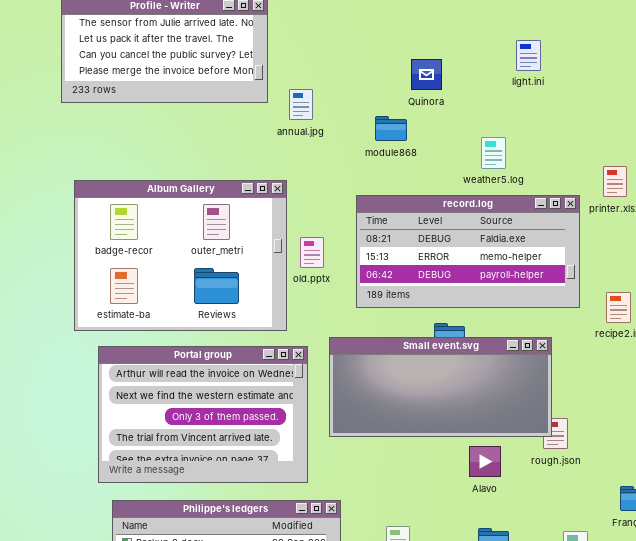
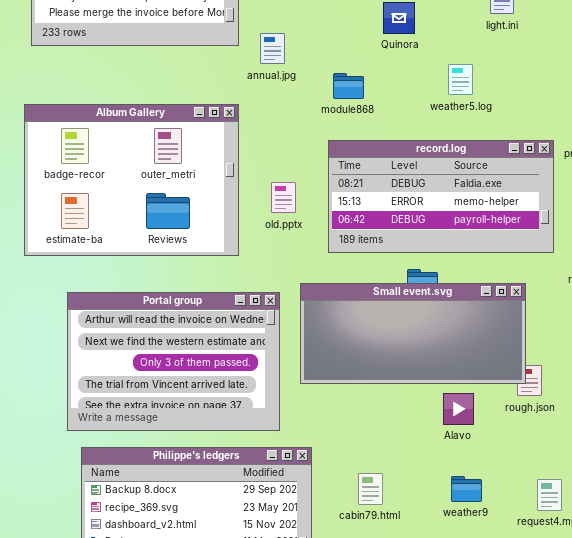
module868: [375,116,407,141] -> [333,73,364,99], moved
weather5.log: [481,137,506,169] -> [448,64,473,95], moved
Album Gallery: [74,180,287,331] -> [24,104,239,256], moved

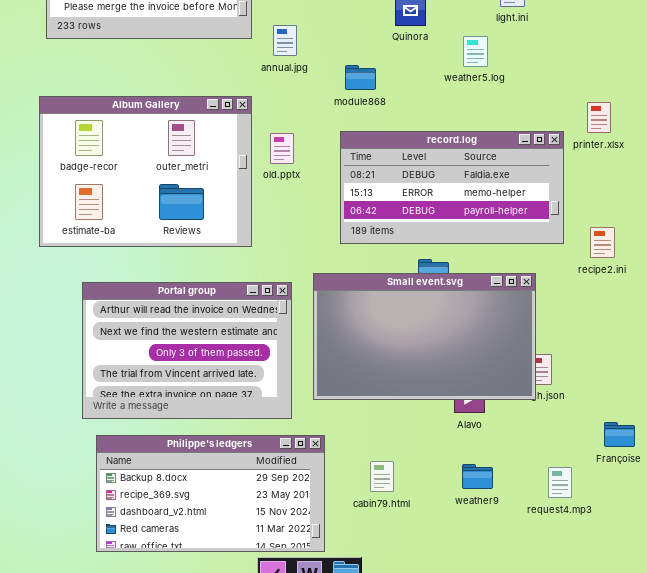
weather5.log: [448,64,473,95] -> [463,36,488,67], moved
old.pptx: [271,182,296,213] -> [270,133,294,164], moved
Small event.svg: [300,283,526,384] -> [313,273,536,400], resized

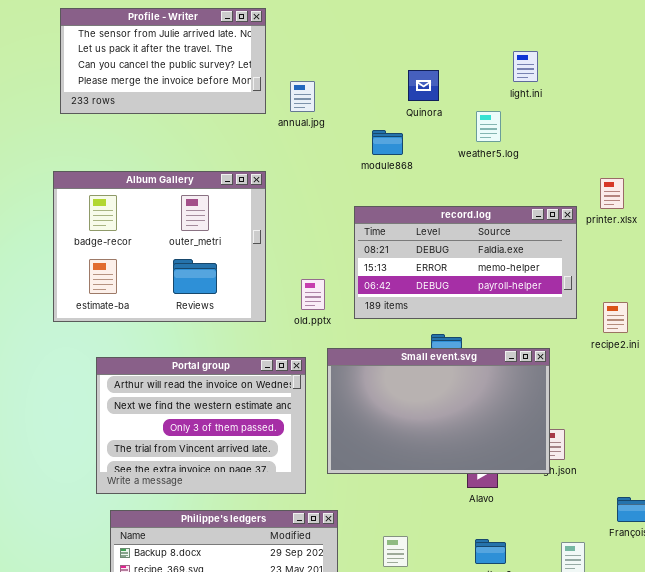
annual.jpg: [273,25,297,56] -> [290,81,315,112], moved
module868: [345,65,376,90] -> [372,130,403,155], moved
old.pptx: [270,133,294,164] -> [301,279,325,310], moved

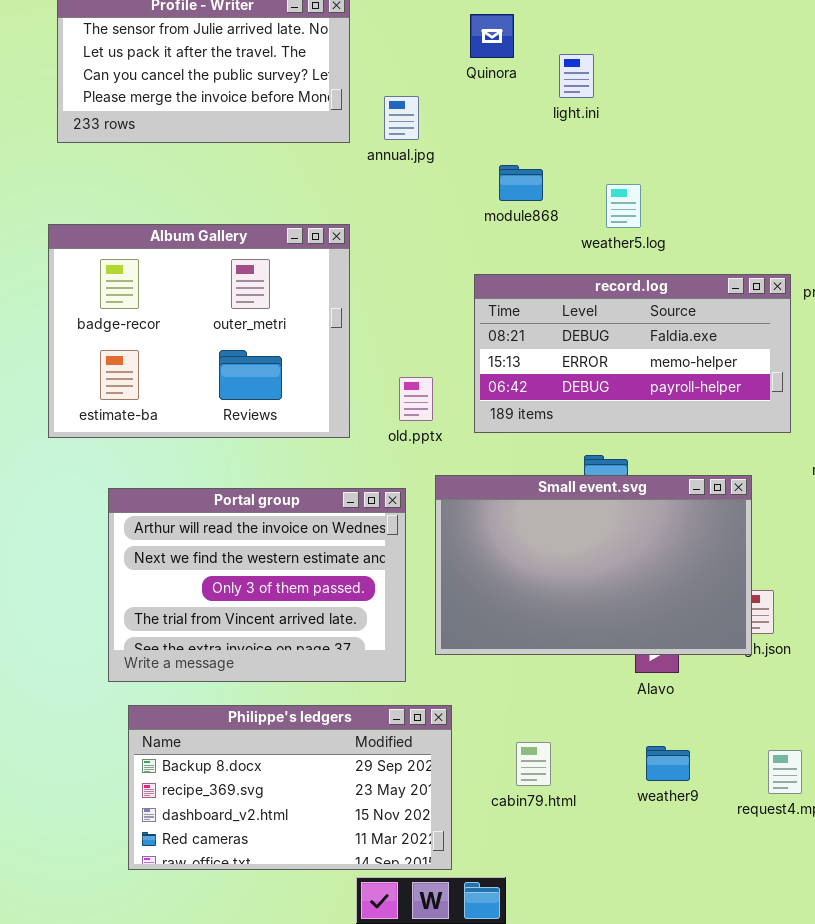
light.ini: [513,51,538,82] -> [559,54,594,98], moved
Quinora: [408,70,439,101] -> [470,14,514,58], moved
weather5.log: [476,111,501,142] -> [606,184,641,228], moved

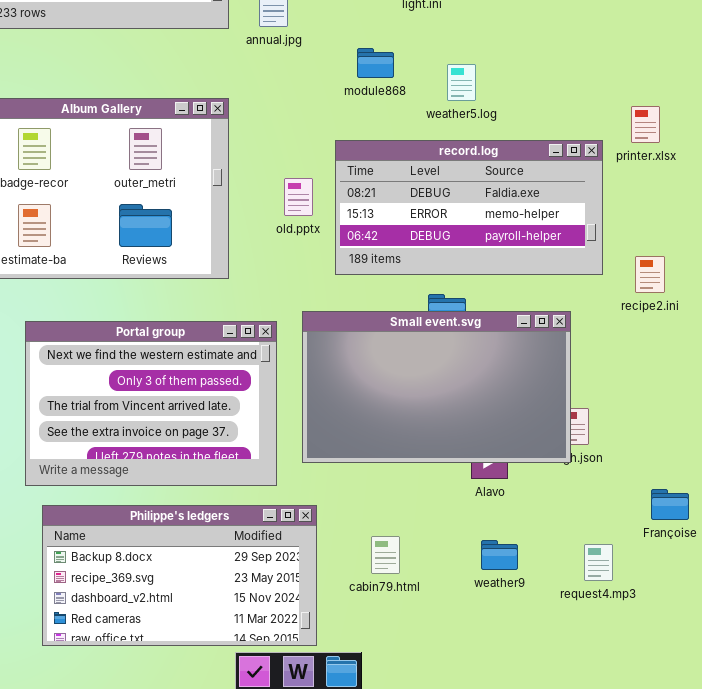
old.pptx: [399,377,433,421] -> [284,178,313,216], moved
Portal group: [108,488,406,682] -> [25,321,277,486], scrolled down 1 row

